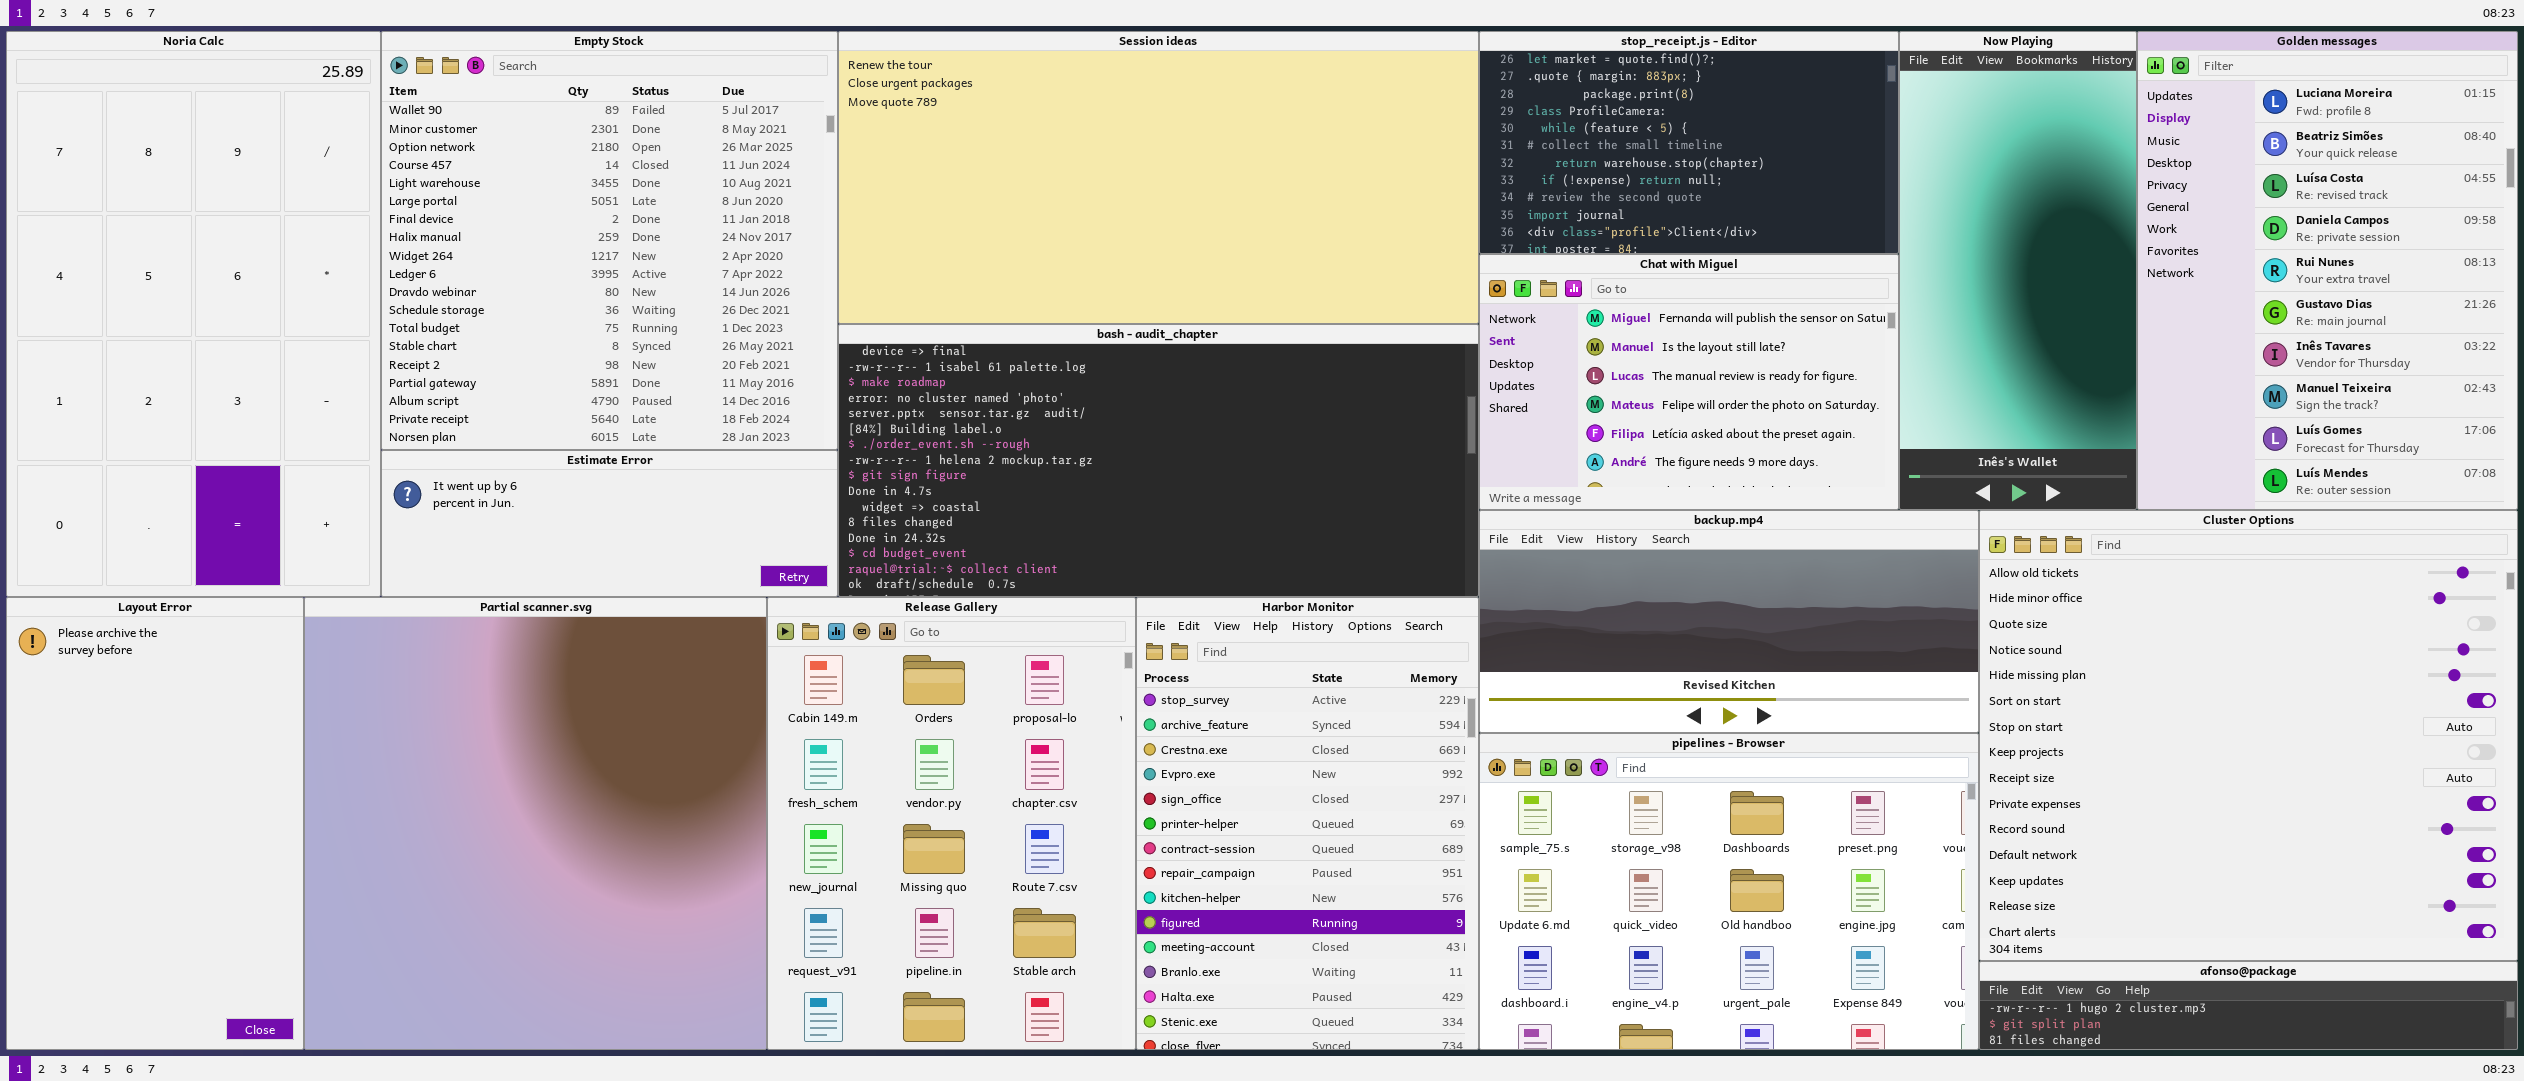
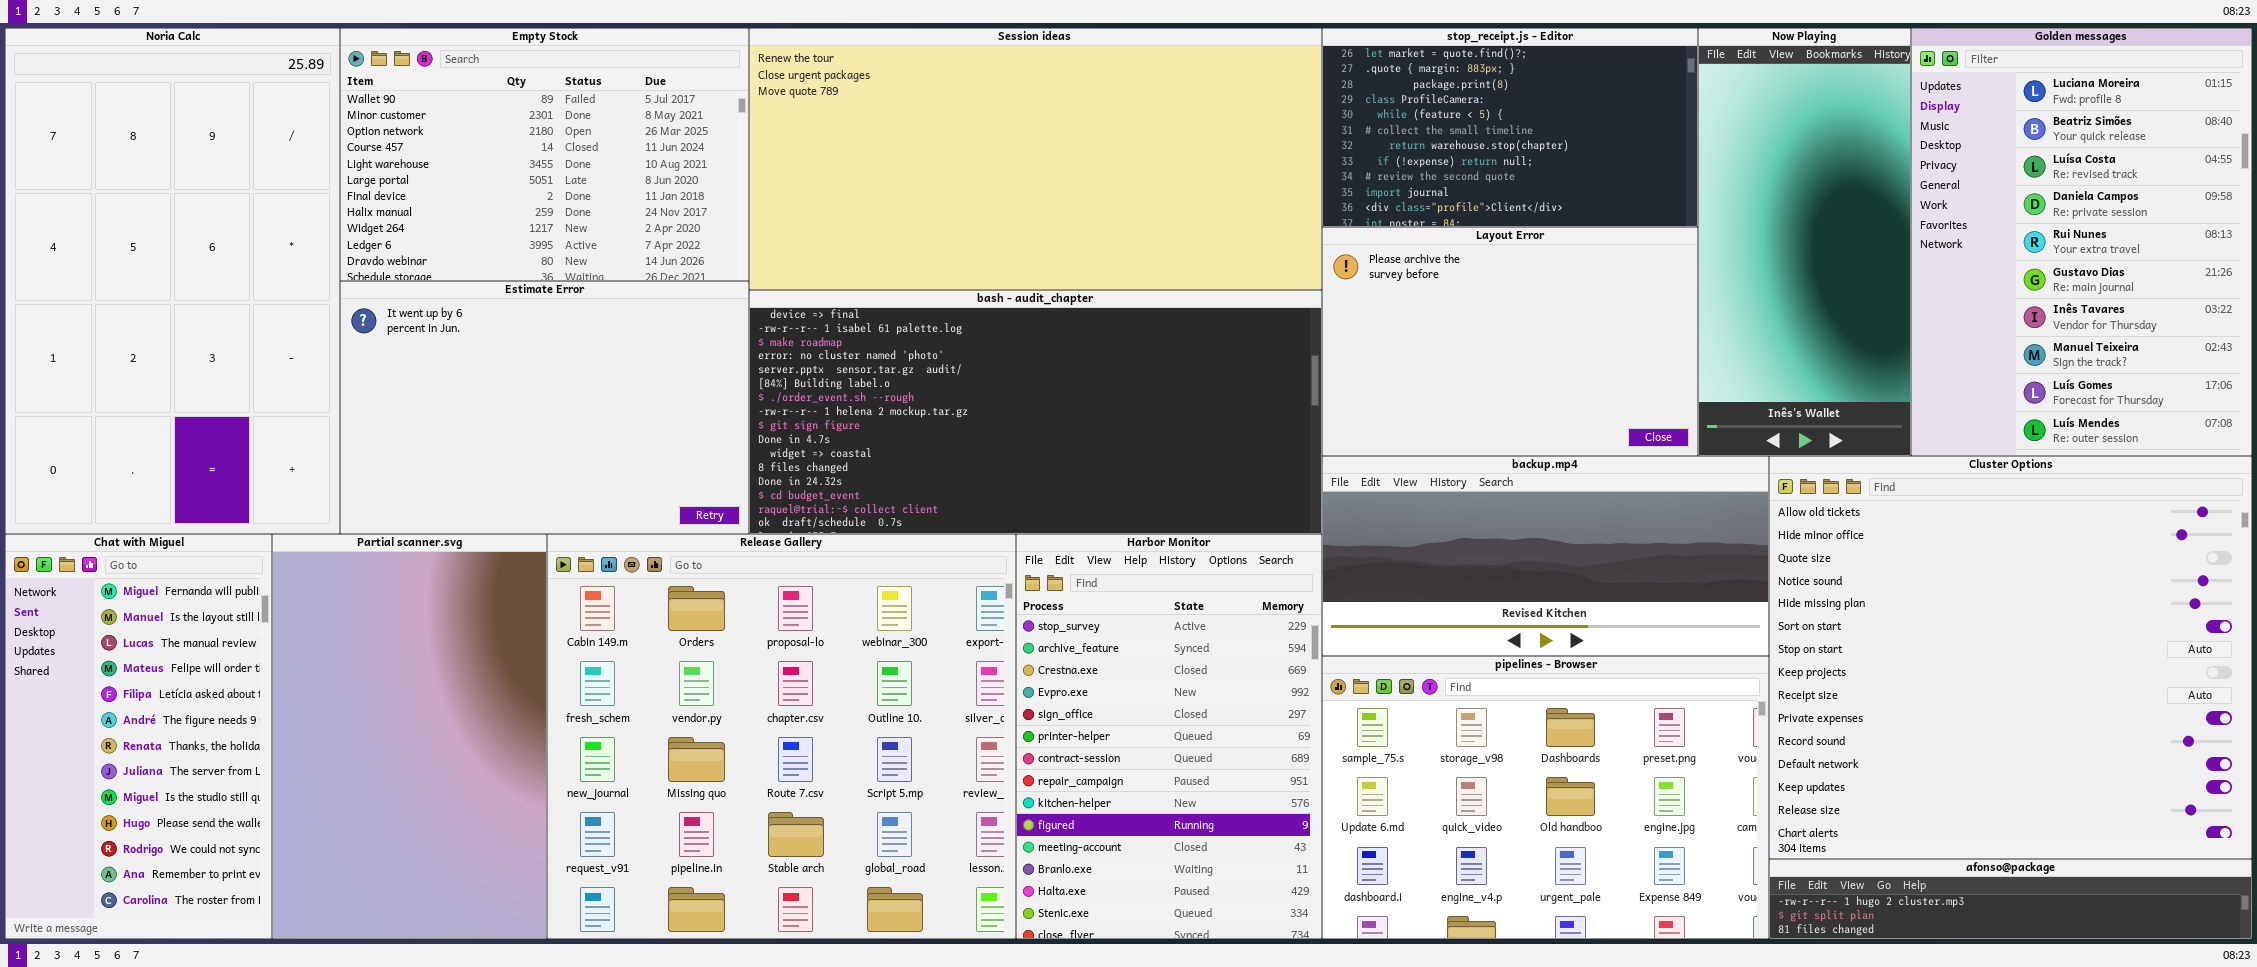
Empty Stock: [381,31,838,450] -> [340,28,749,281], resized
Chat with Miguel: [1479,254,1899,510] -> [5,534,272,939], moved, resized
Estimate Error: [381,450,838,597] -> [340,281,749,534], resized
Layout Error: [6,597,304,1050] -> [1322,227,1698,456], moved, resized
Partial scanner.svg: [304,597,767,1050] -> [272,534,547,939], resized
Release Gallery: [767,597,1136,1050] -> [547,534,1016,939], resized

